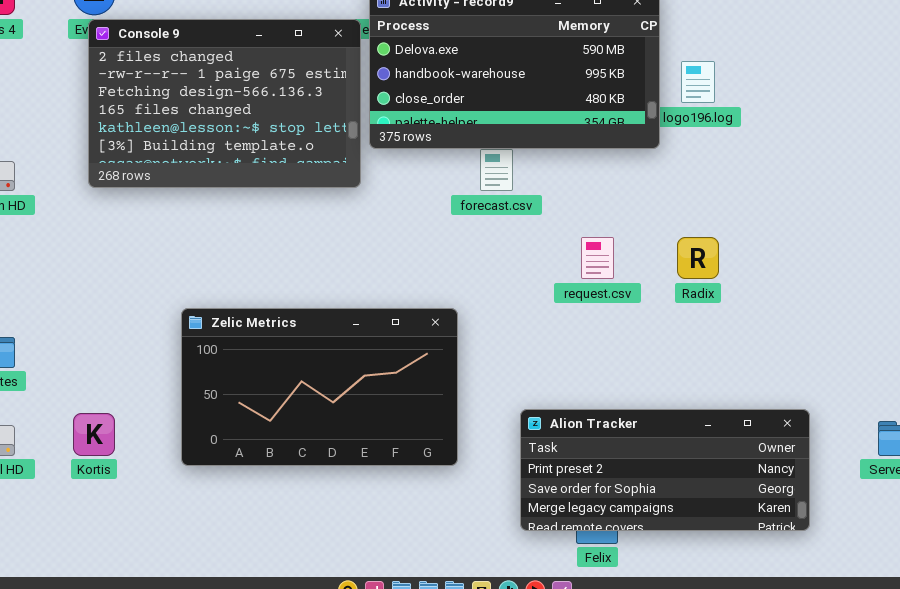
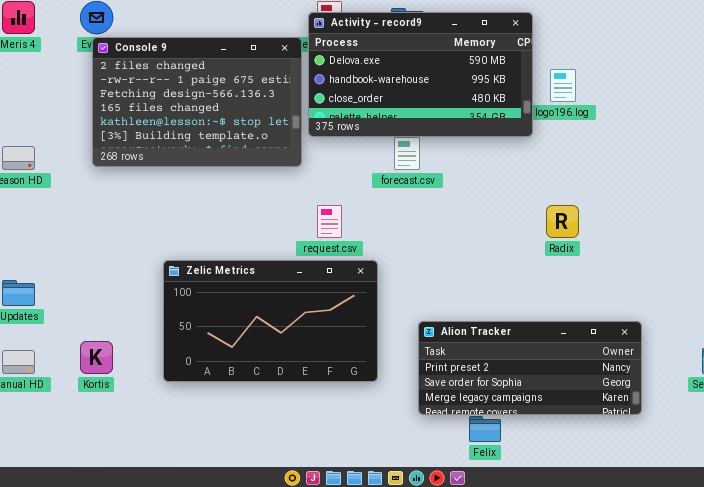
request.csv: [581,237,614,279] -> [317,205,342,238], moved
Alion Tracker: [520,409,810,531] -> [418,321,642,415], moved

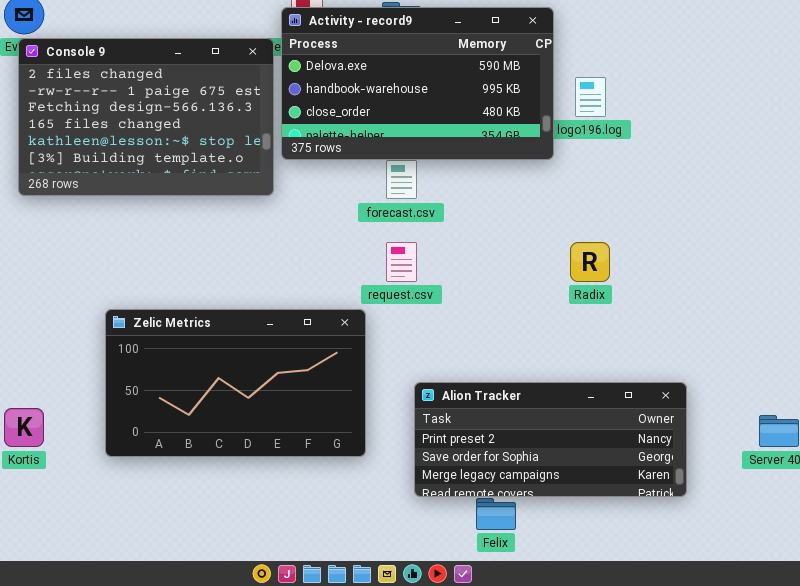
request.csv: [317,205,342,238] -> [386,242,417,282], moved

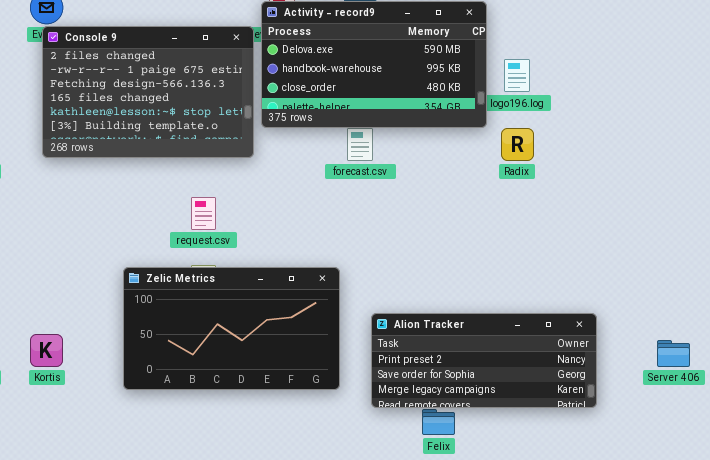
request.csv: [386,242,417,282] -> [191,197,216,230], moved
Radix: [570,242,610,282] -> [501,128,534,161], moved
Zelic Metrics: [105,309,366,457] -> [123,267,340,390], moved

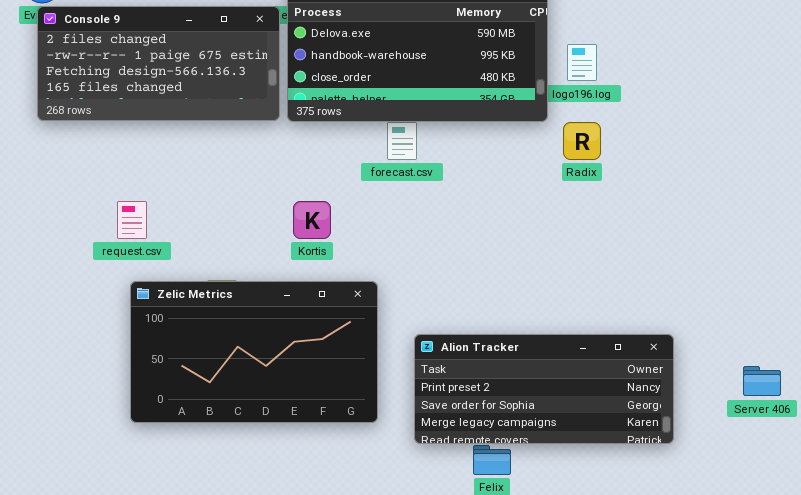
Console 9: [42,26,254,158] -> [37,6,280,121], resized
request.csv: [191,197,216,230] -> [117,201,147,239], moved
Kortis: [30,334,63,367] -> [293,201,331,239], moved

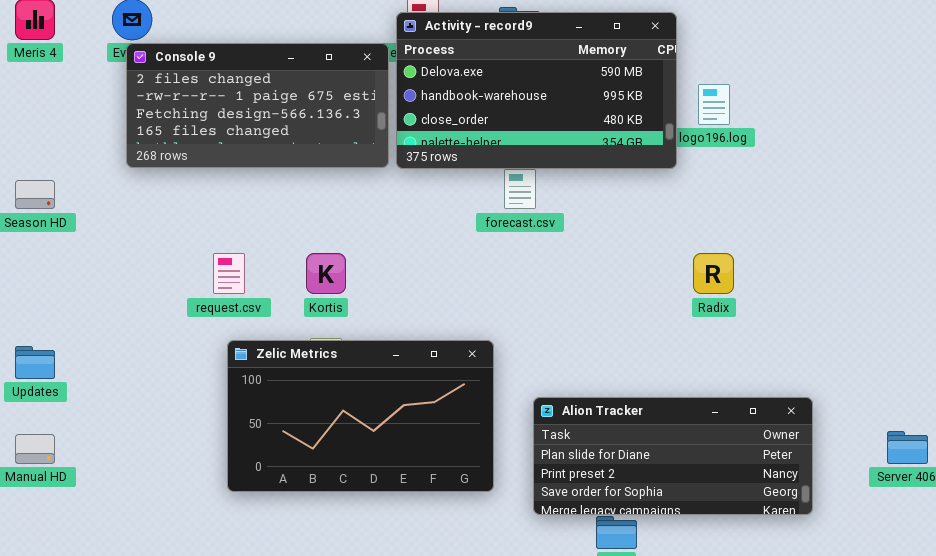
Radix: [563,122,601,160] -> [693,253,734,294], moved
Kortis: [293,201,331,239] -> [306,253,346,294], moved
Alion Tracker: [414,334,674,444] -> [533,397,813,515], scrolled up 1 row

